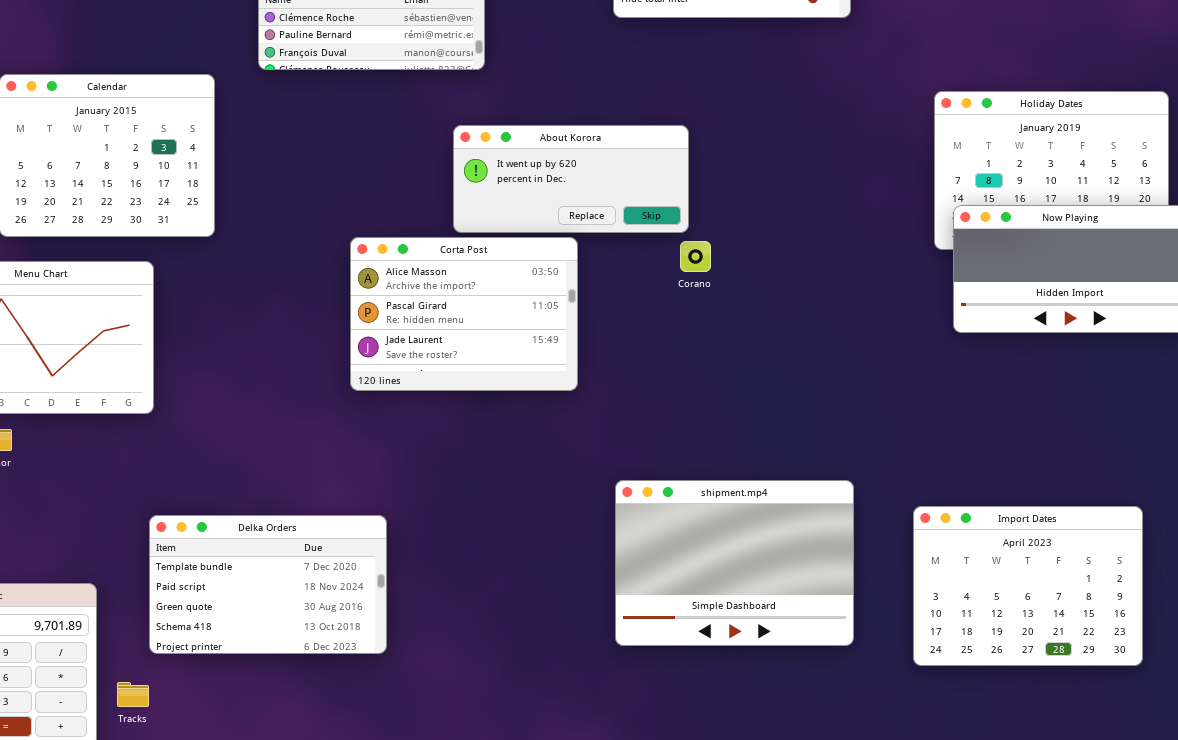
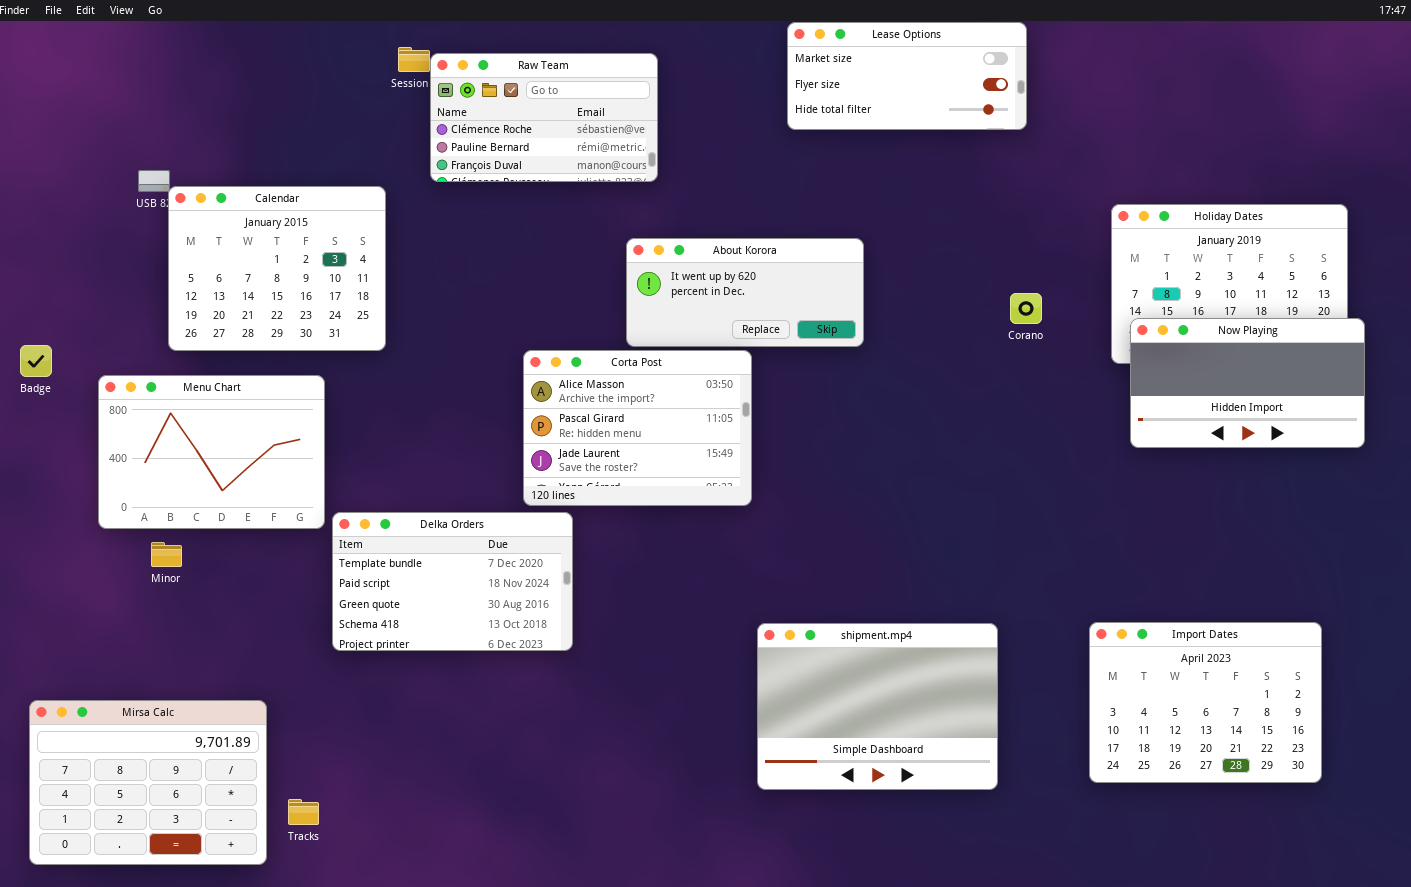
Corano: [680,241,711,272] -> [1010,293,1042,324], moved
shipment.mp4: [615,480,854,646] -> [757,623,998,790], moved
Delka Orders: [149,515,387,654] -> [332,512,573,651], moved

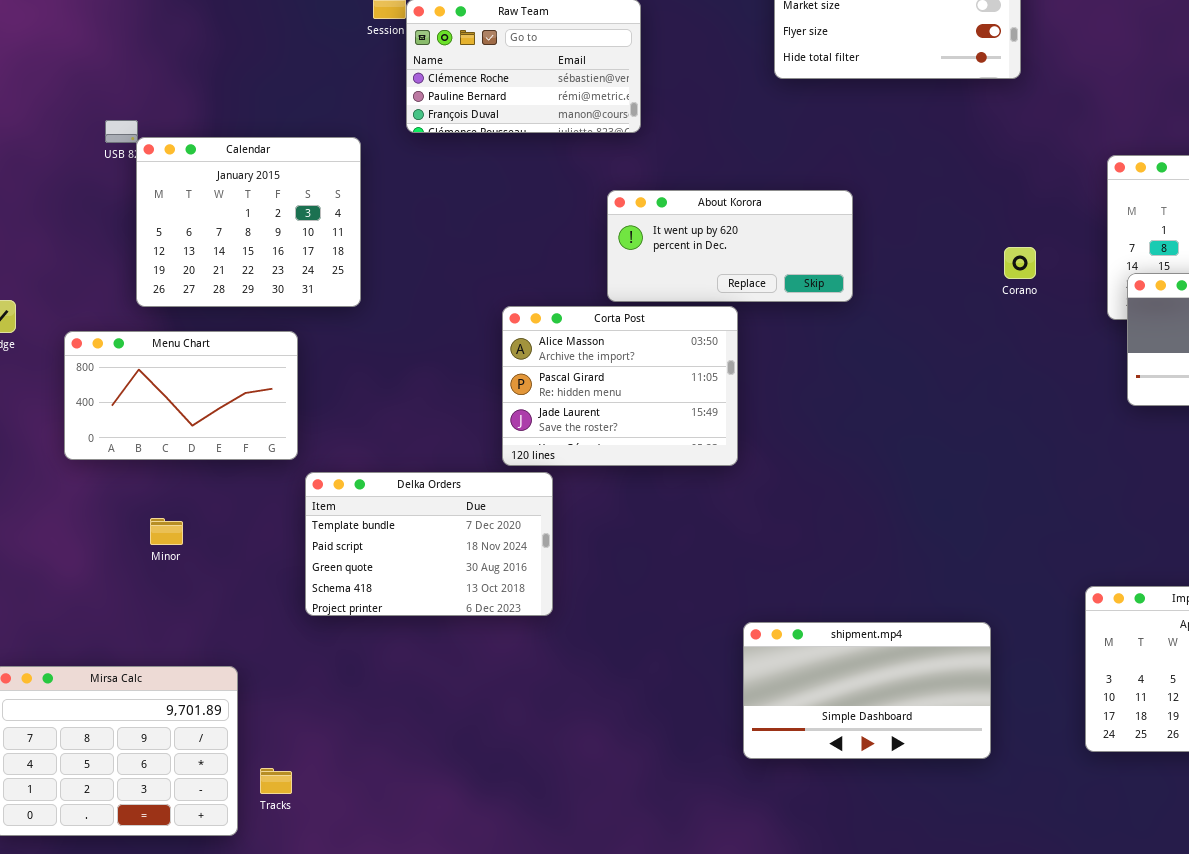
Menu Chart: [98,375,325,529] -> [64,331,298,460], resized
Minor: [151,542,182,567] -> [150,518,183,545], moved
shipment.mp4: [757,623,998,790] -> [743,622,991,759], resized

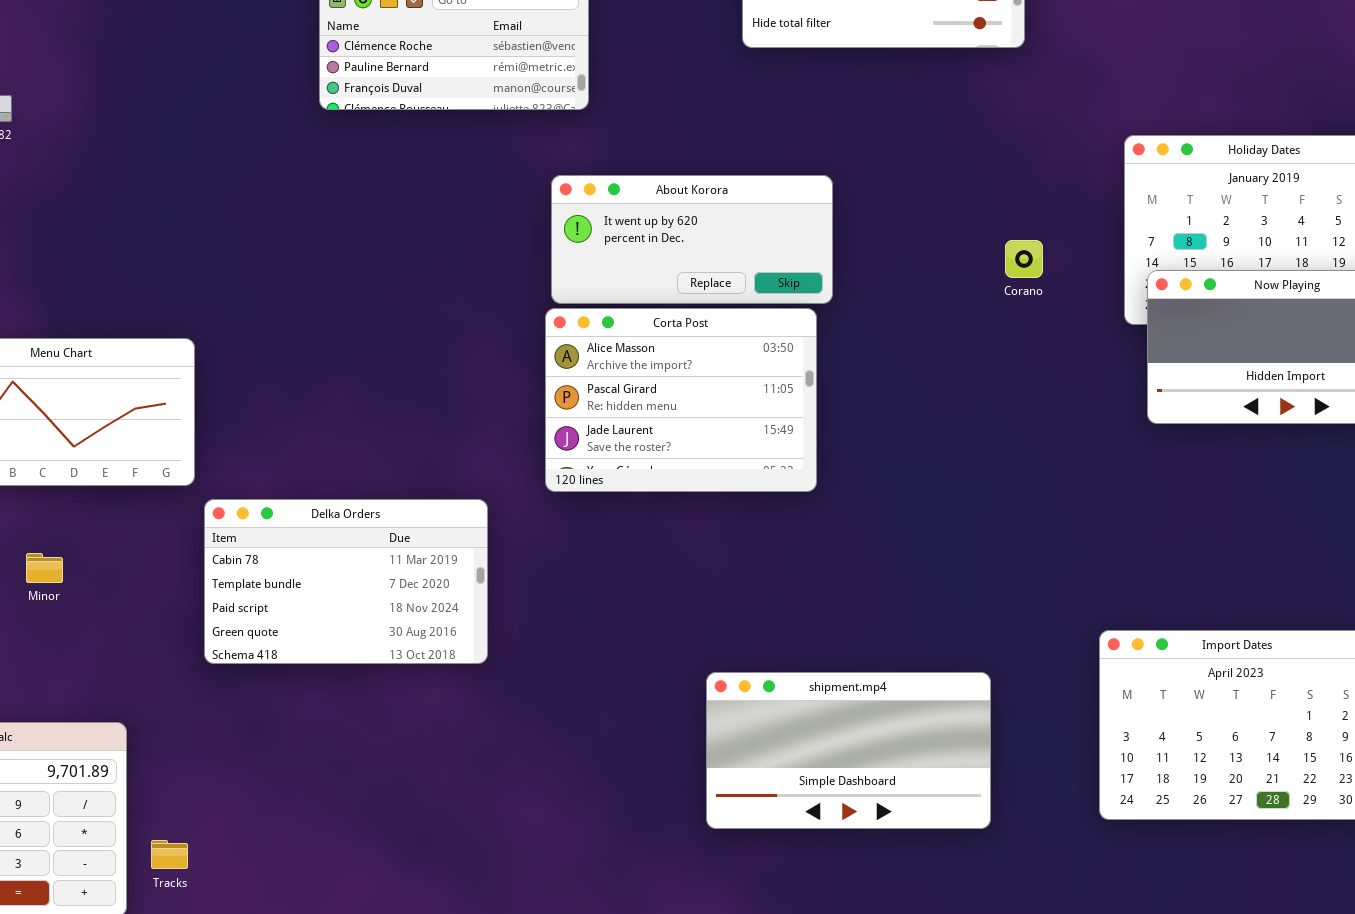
Calendar: [136,137,361,307] -> none, closed
Corta Post: [502,306,738,466] -> [545,308,817,492], moved
Delka Orders: [305,472,553,616] -> [204,499,488,664], scrolled up 1 row

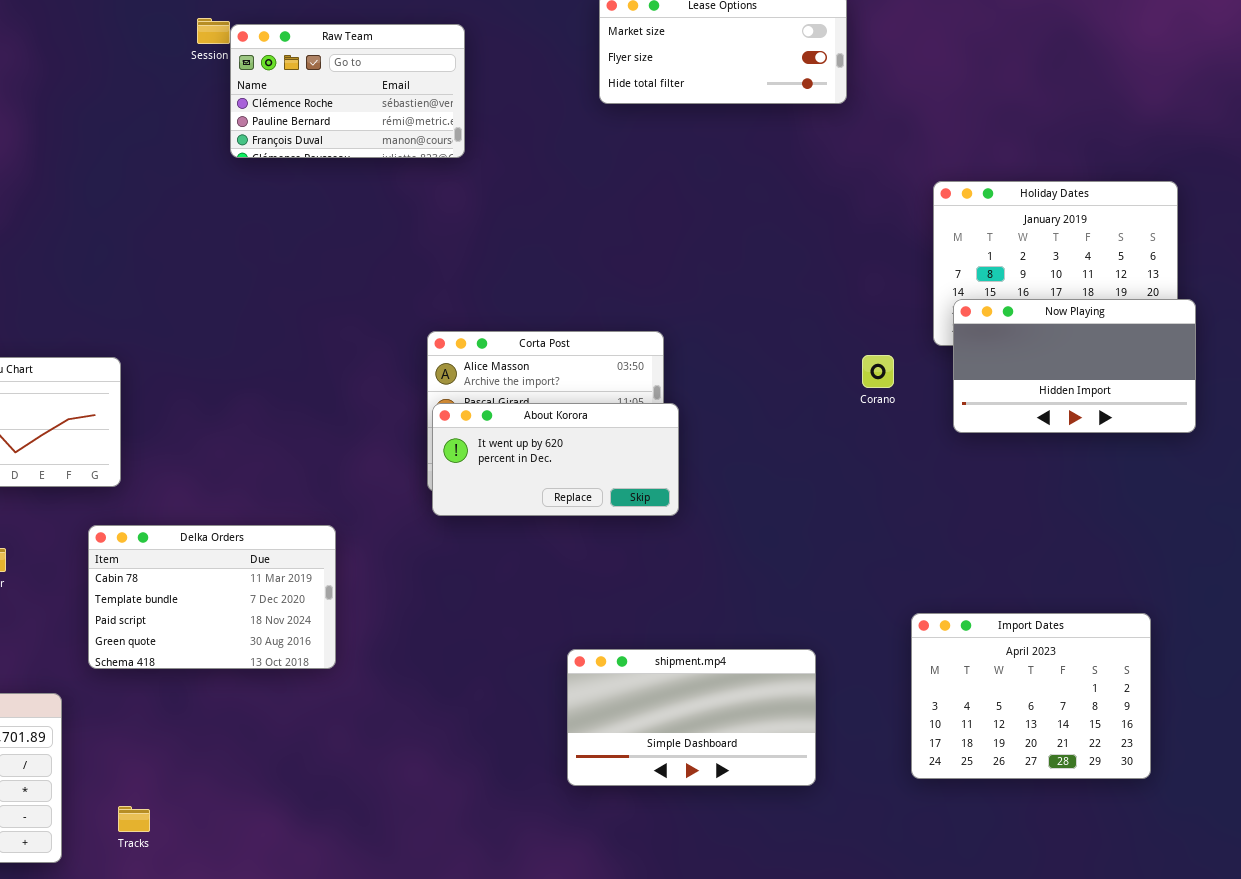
About Korora: [551,175,833,304] -> [432,403,679,516], moved
Corano: [1005,240,1043,278] -> [862,355,894,388], moved
Delka Orders: [204,499,488,664] -> [88,525,336,669], moved
Tracks: [151,840,188,869] -> [118,806,150,832], moved

